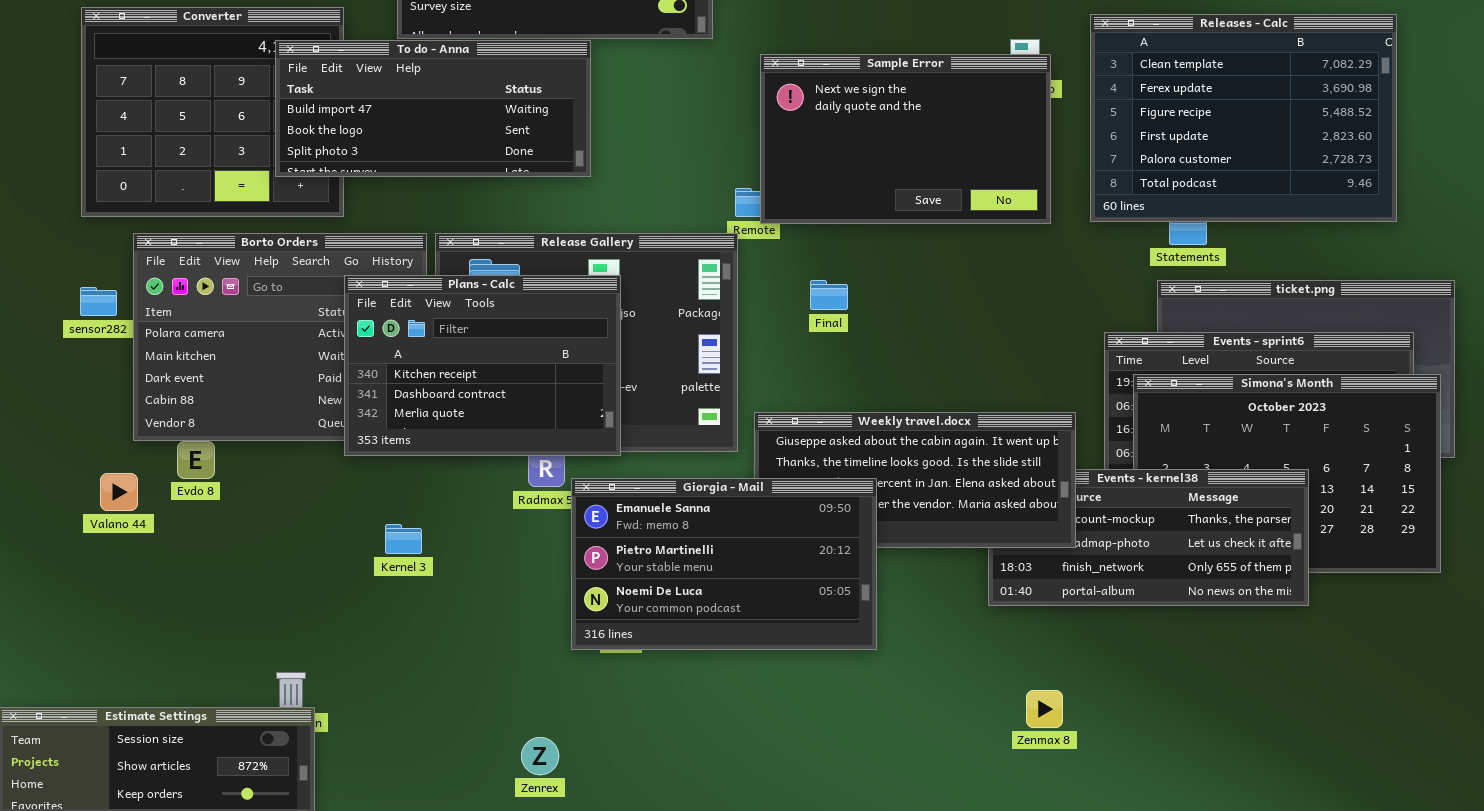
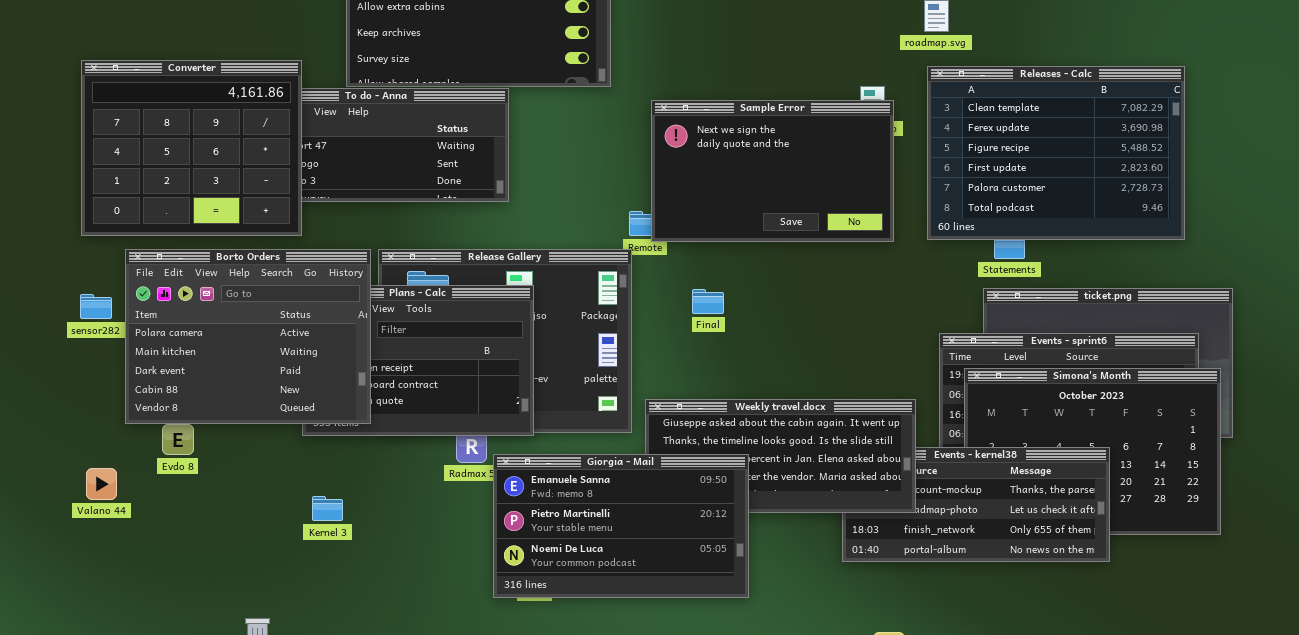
Converter: [81,7,344,217] -> [81,60,302,236], raised
Borto Orders: [133,233,427,441] -> [125,249,371,424], raised
Valano 44: [100,473,138,511] -> [86,468,117,500], moved
Kernel 3: [385,524,422,554] -> [312,496,343,521], moved

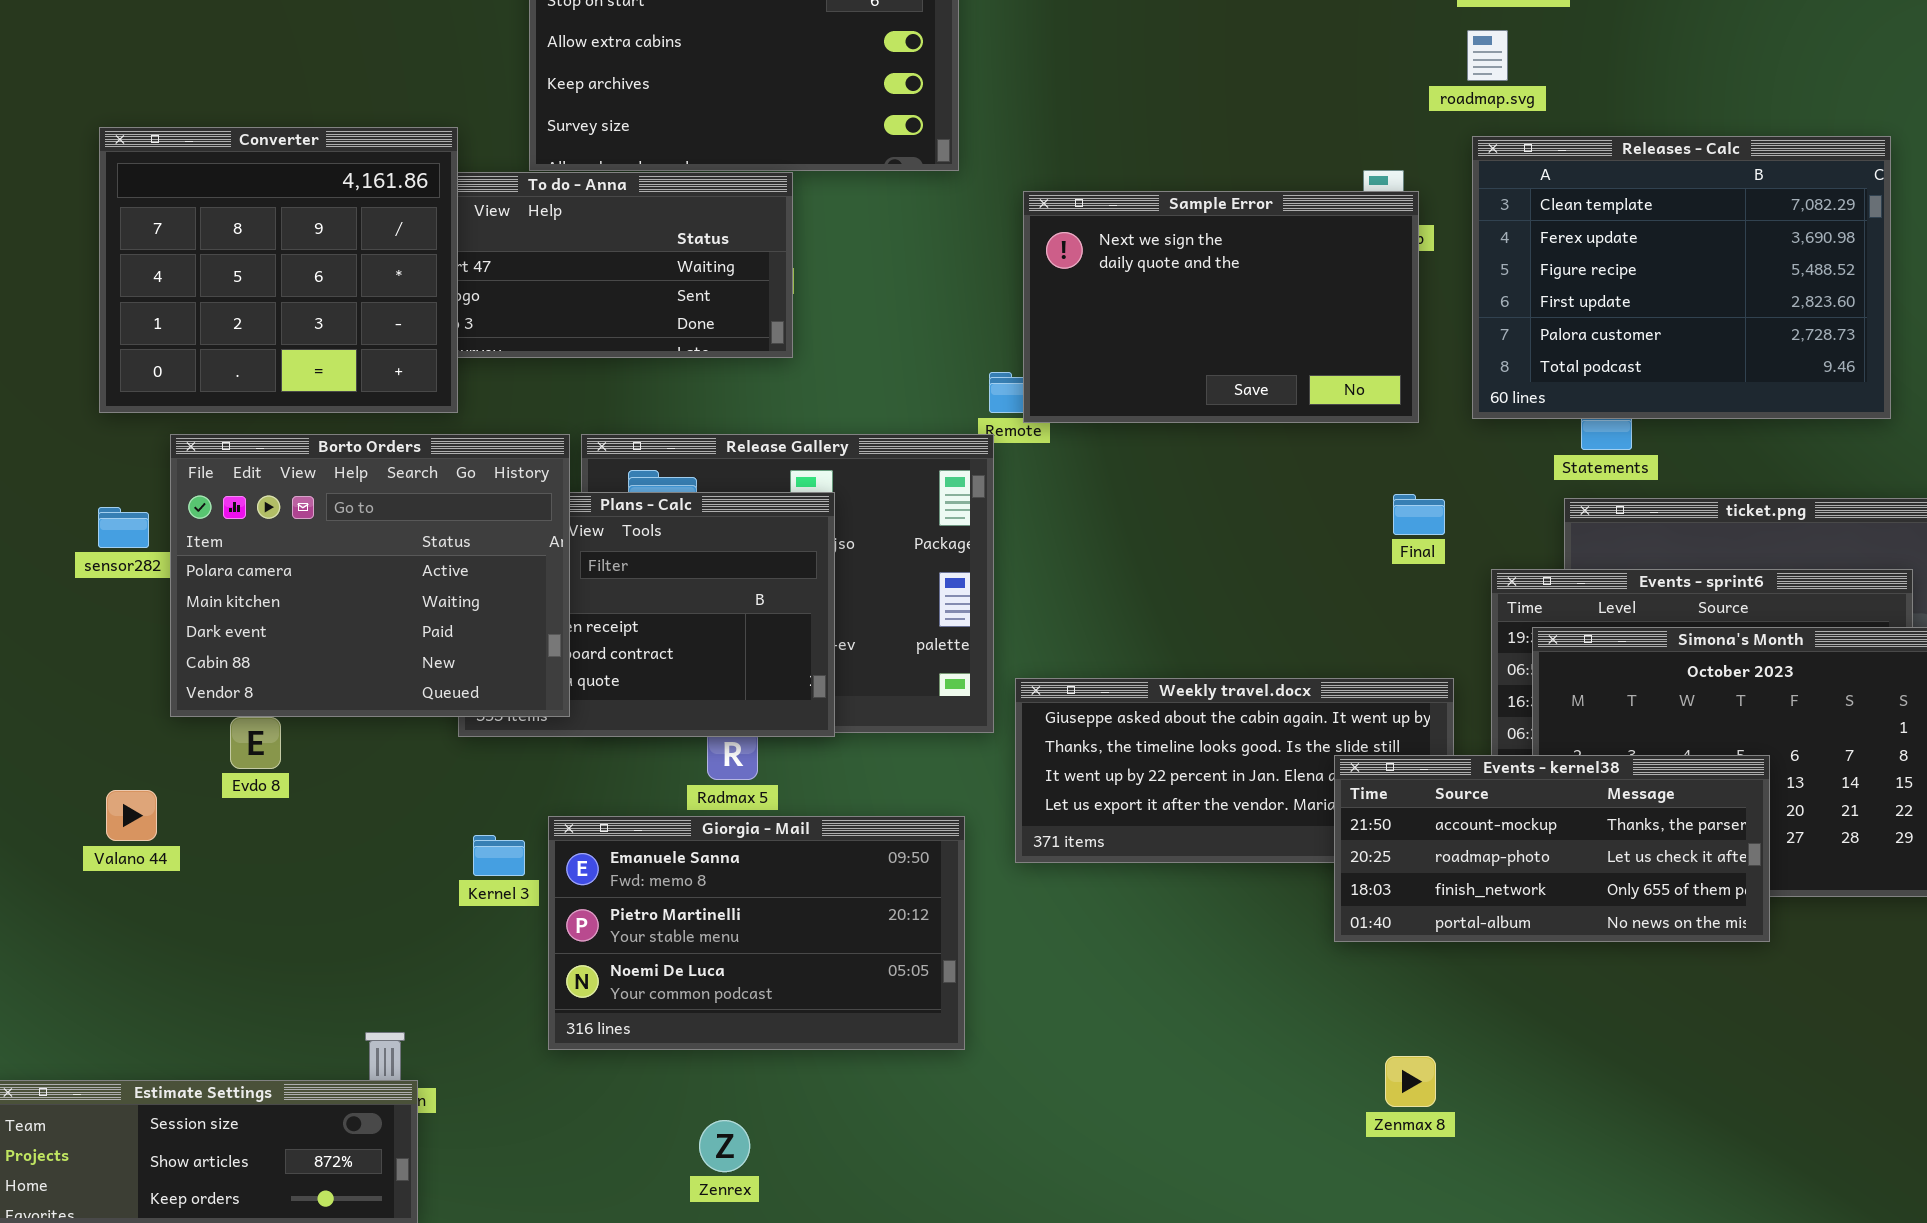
Final: [692,289,724,314] -> [1393,494,1445,535], moved
Events - kernel38: [842,447,1110,562] -> [1334,755,1770,942], raised
Giorgia - Mail: [493,454,749,598] -> [548,816,965,1050], moved

